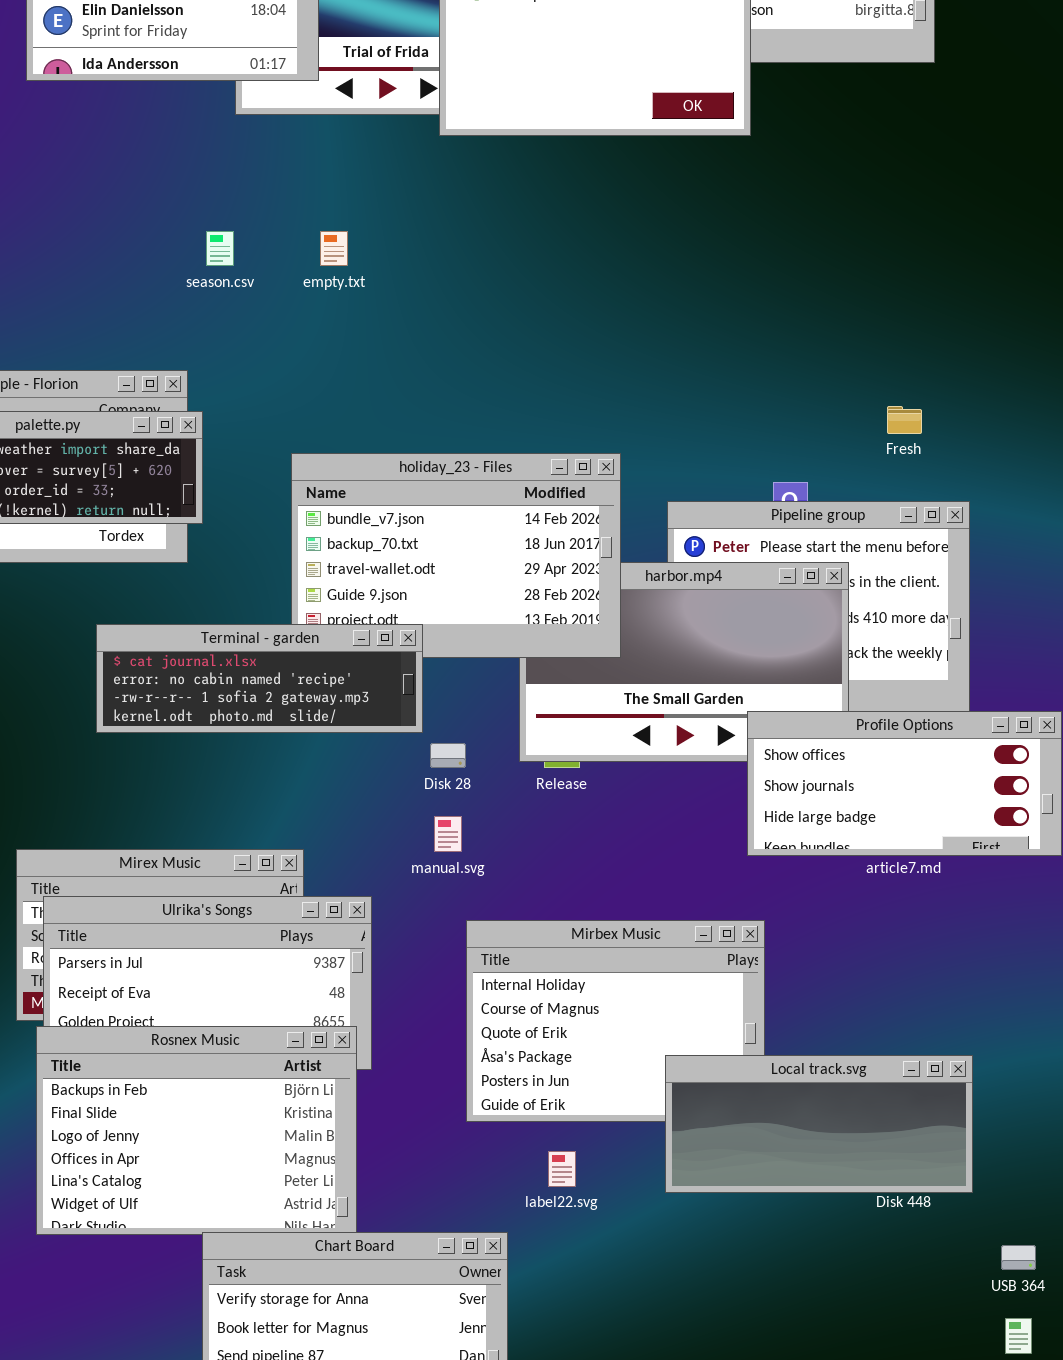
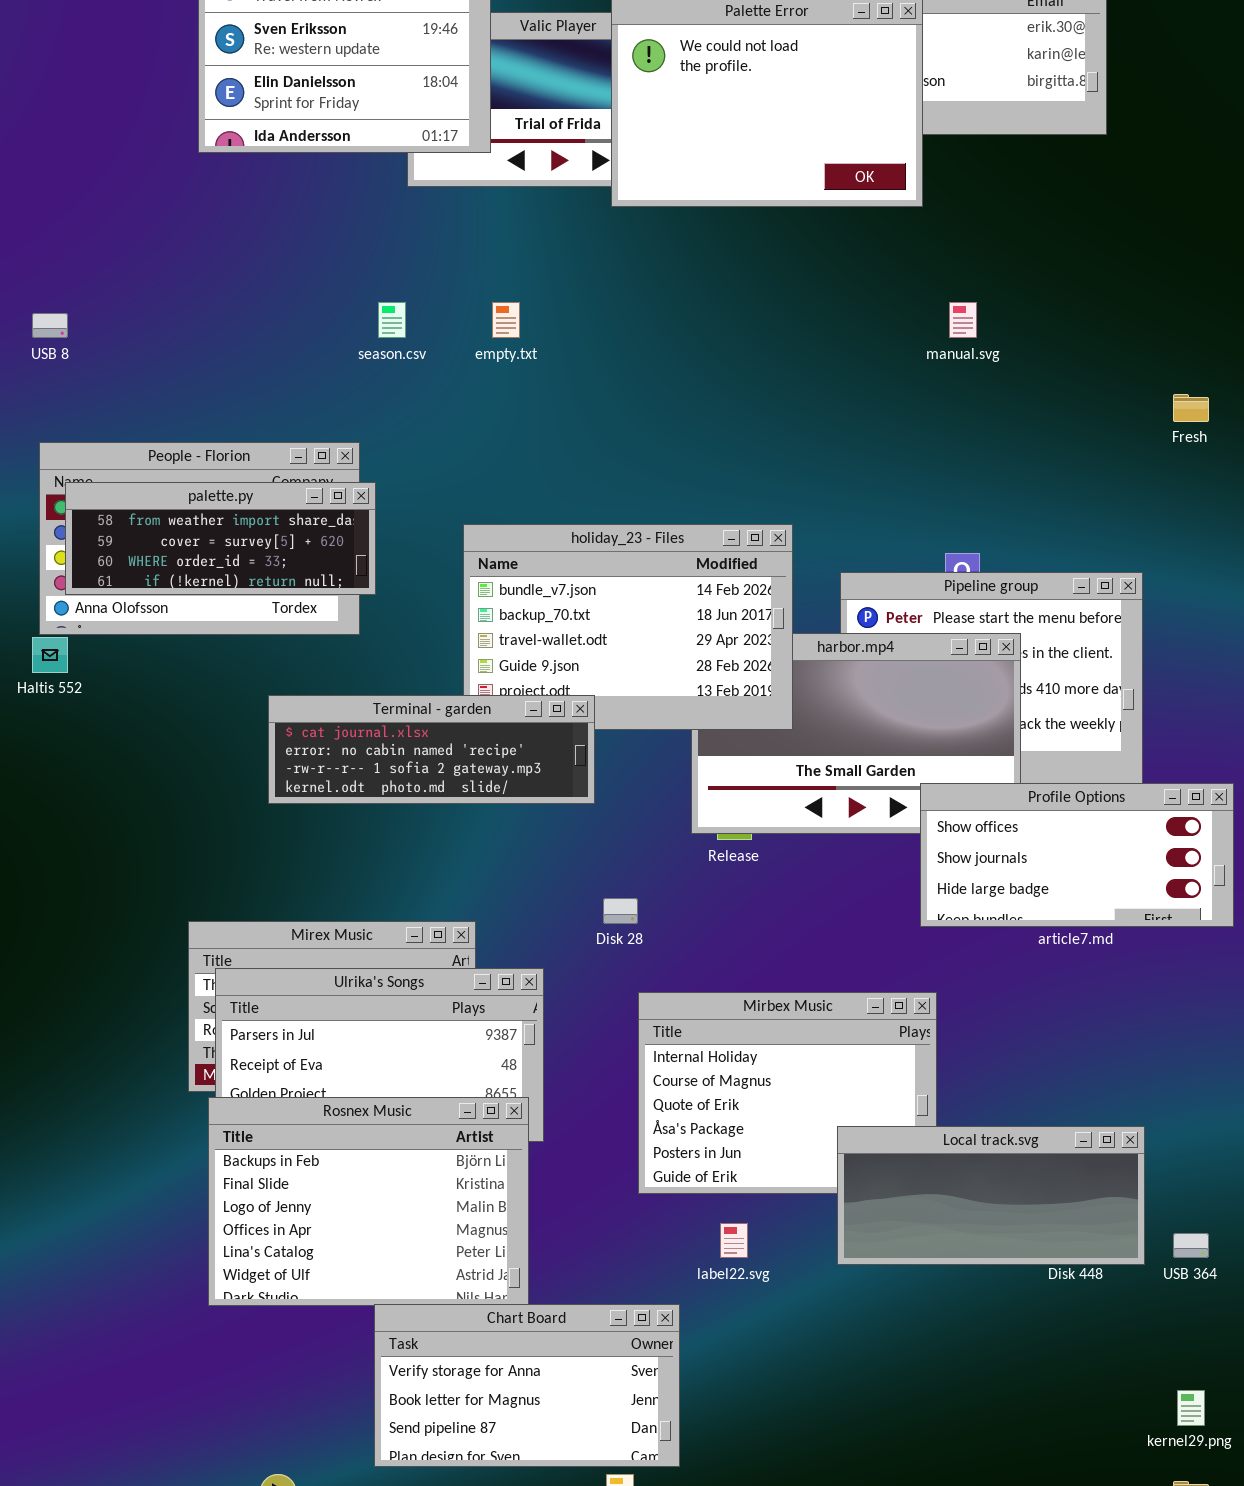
Fresh: [887,406,922,434] -> [1173,394,1209,422], moved
Disk 28: [430,743,466,768] -> [603,898,638,924], moved
manual.svg: [434,816,462,852] -> [949,302,977,338], moved
USB 364: [1001,1245,1036,1270] -> [1173,1233,1209,1258], moved

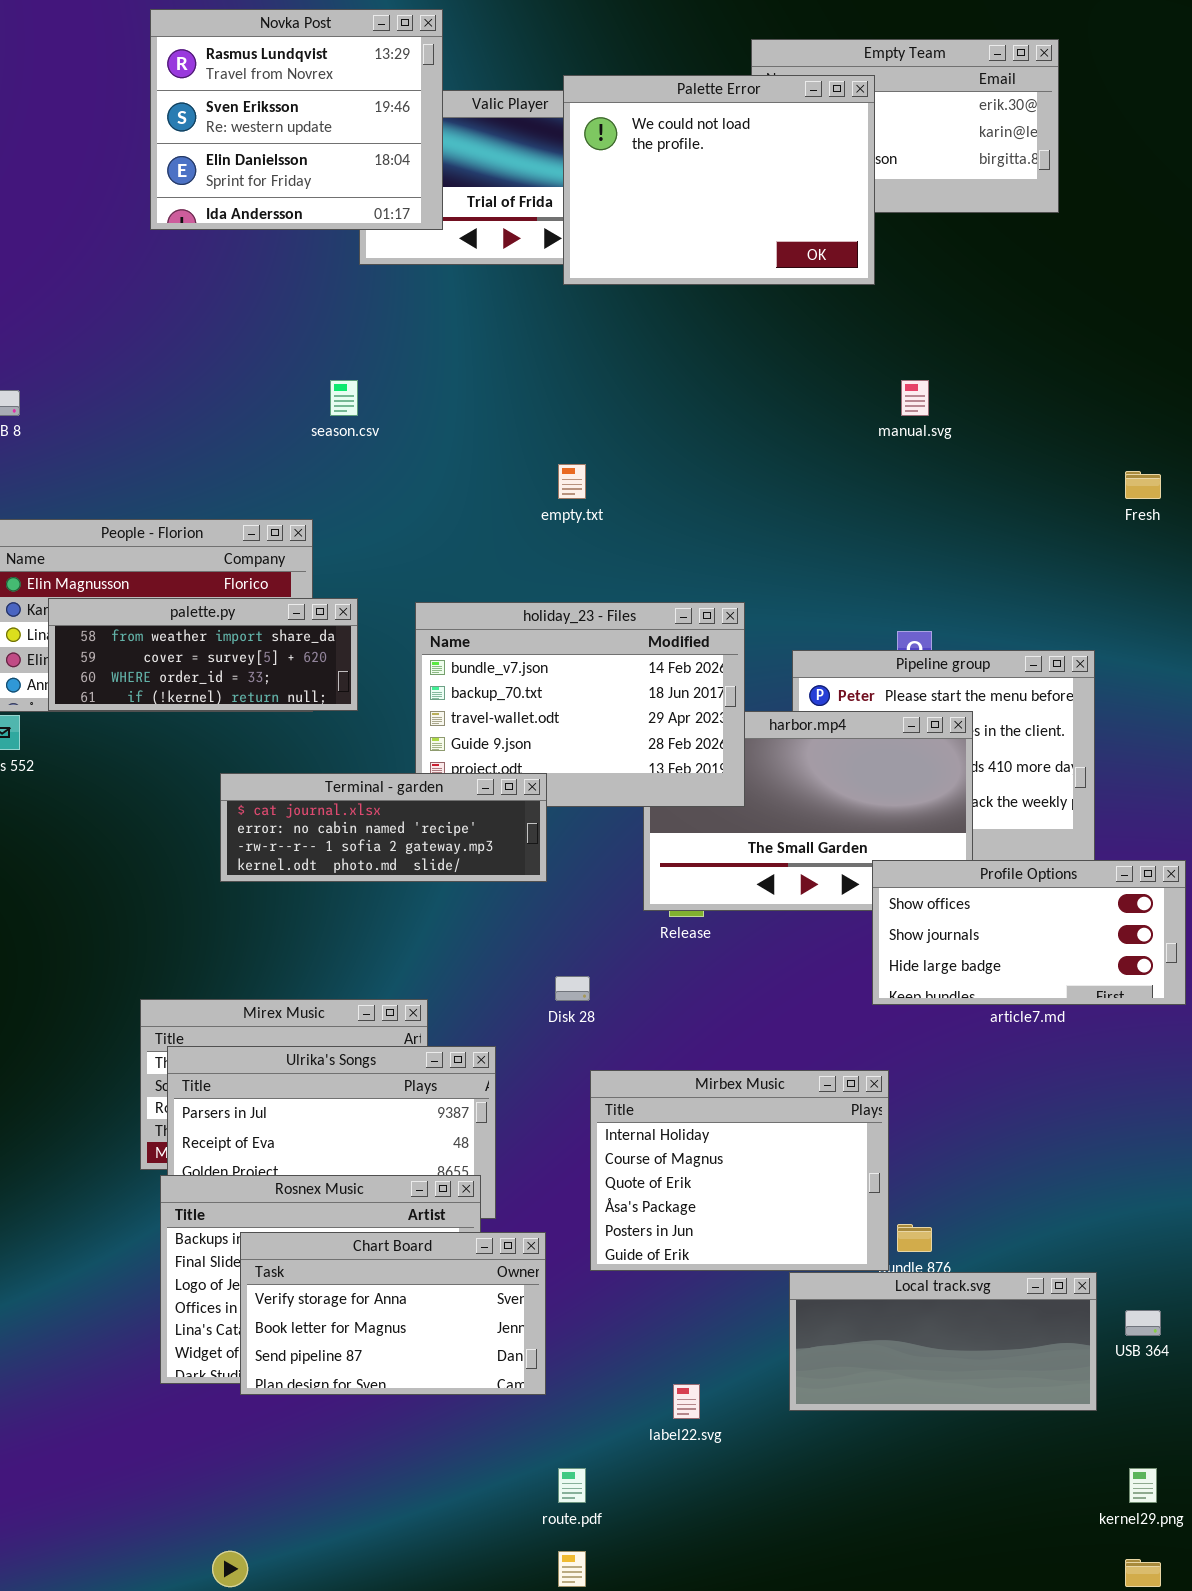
empty.txt: [492,302,520,338] -> [558,464,586,499], moved
palette.py: [65,482,376,595] -> [48,598,358,711], moved
Local track.svg: [837,1126,1145,1265] -> [789,1272,1097,1411], moved
label22.svg: [720,1223,748,1258] -> [673,1384,700,1419], moved
Chart Board: [374,1304,680,1467] -> [240,1232,546,1395], moved

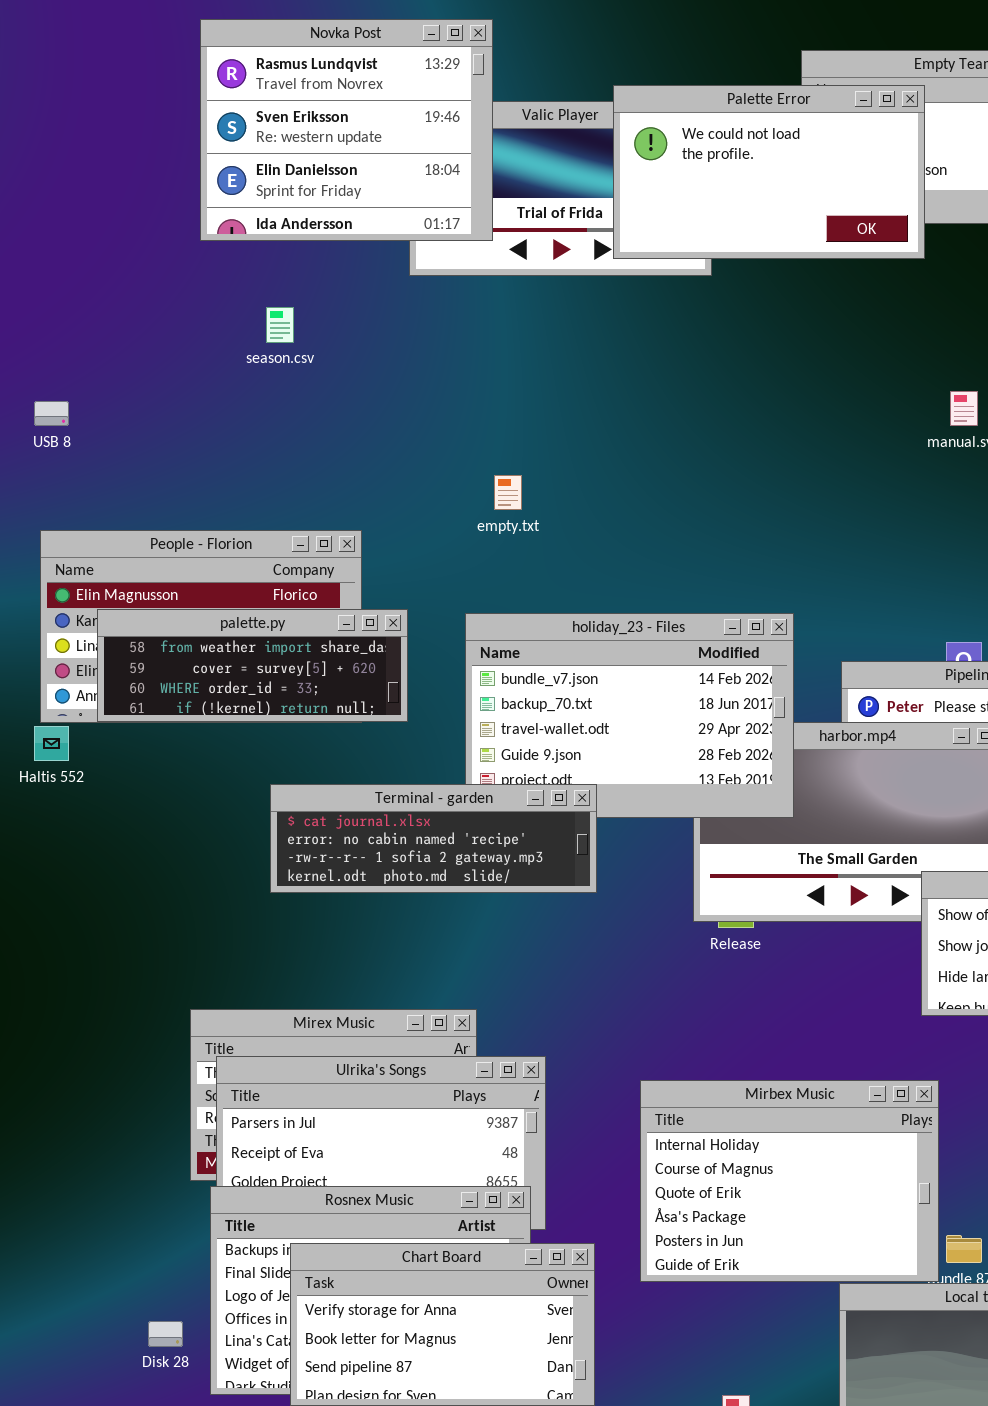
Palette Error: [563,75,875,285] -> [613,85,925,259], resized
season.csv: [330,380,358,416] -> [266,307,294,343], moved
empty.txt: [558,464,586,499] -> [494,475,522,510], moved
Disk 28: [555,976,590,1001] -> [148,1321,183,1347], moved

